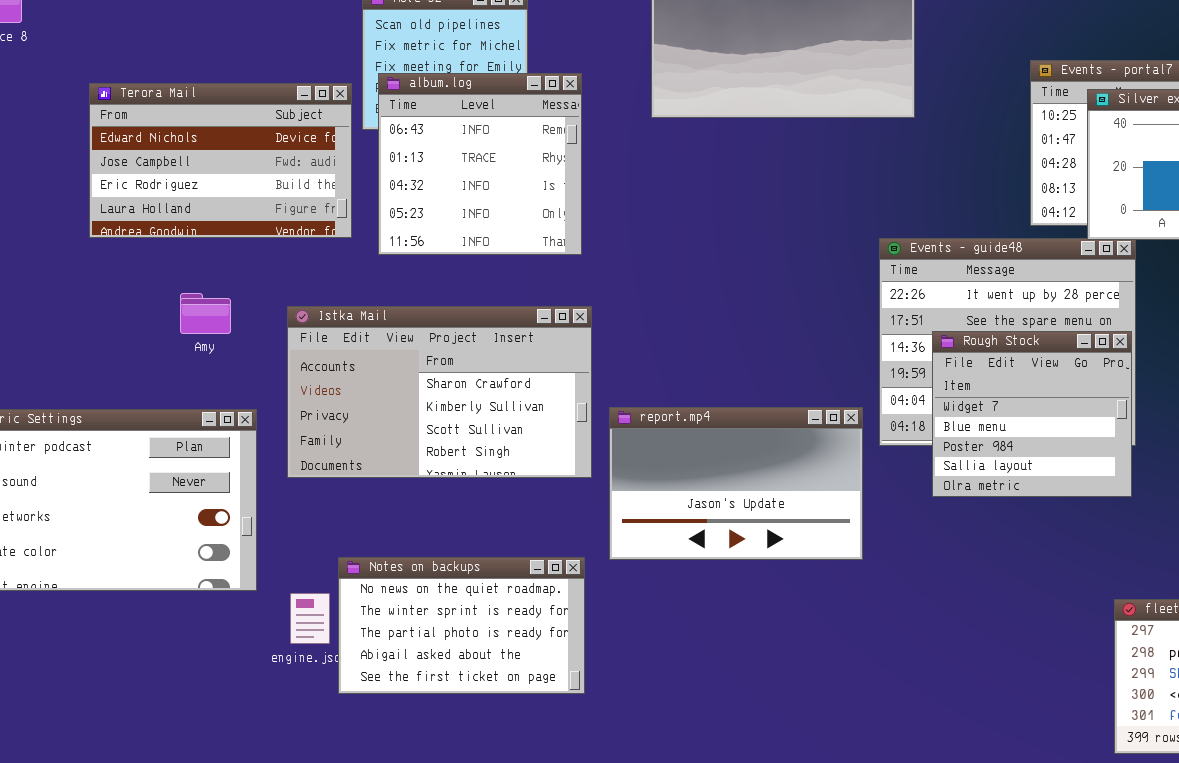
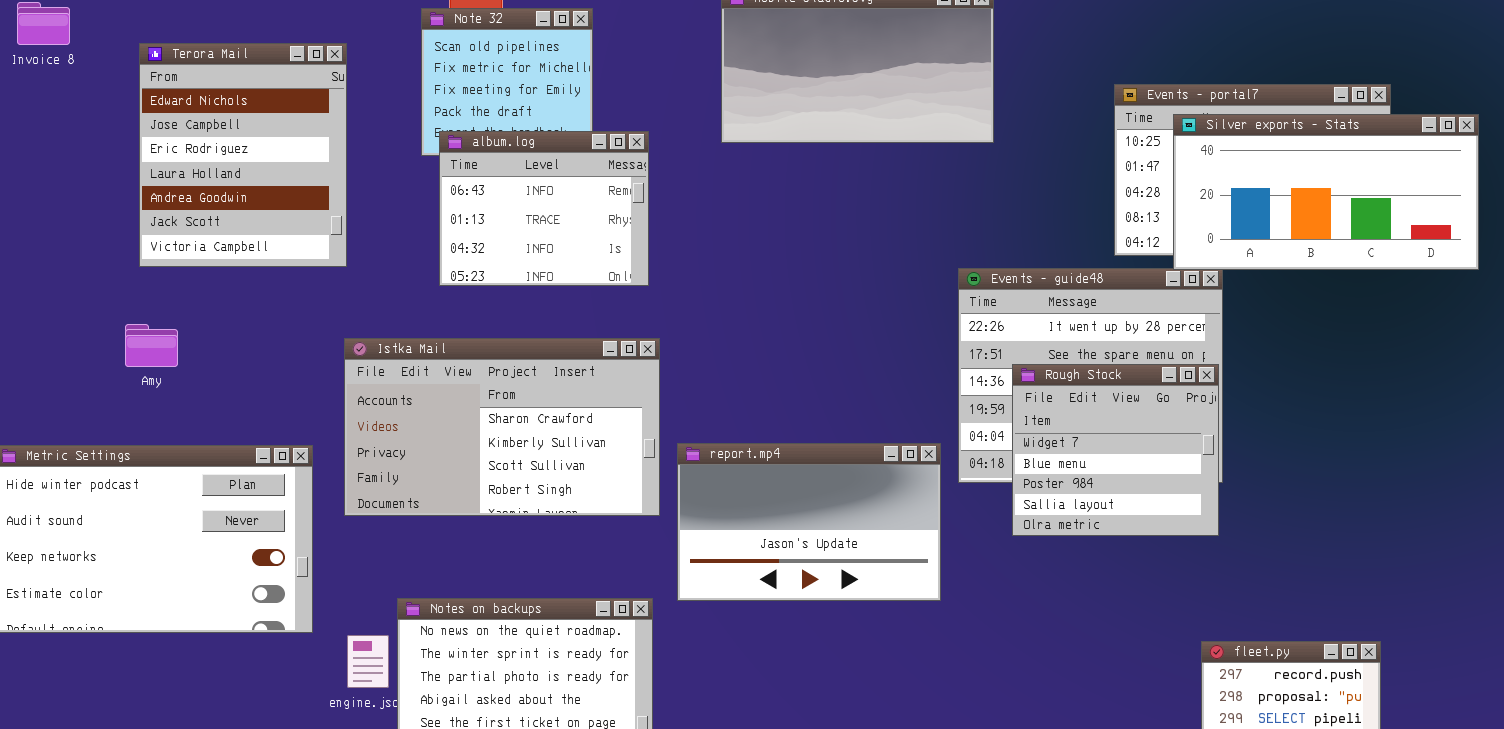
album.log: [378,73,582,255] -> [439,131,649,286], resized
Terora Mail: [89,83,352,238] -> [139,43,347,267], resized
Amy: [180,293,231,334] -> [125,324,178,367], moved

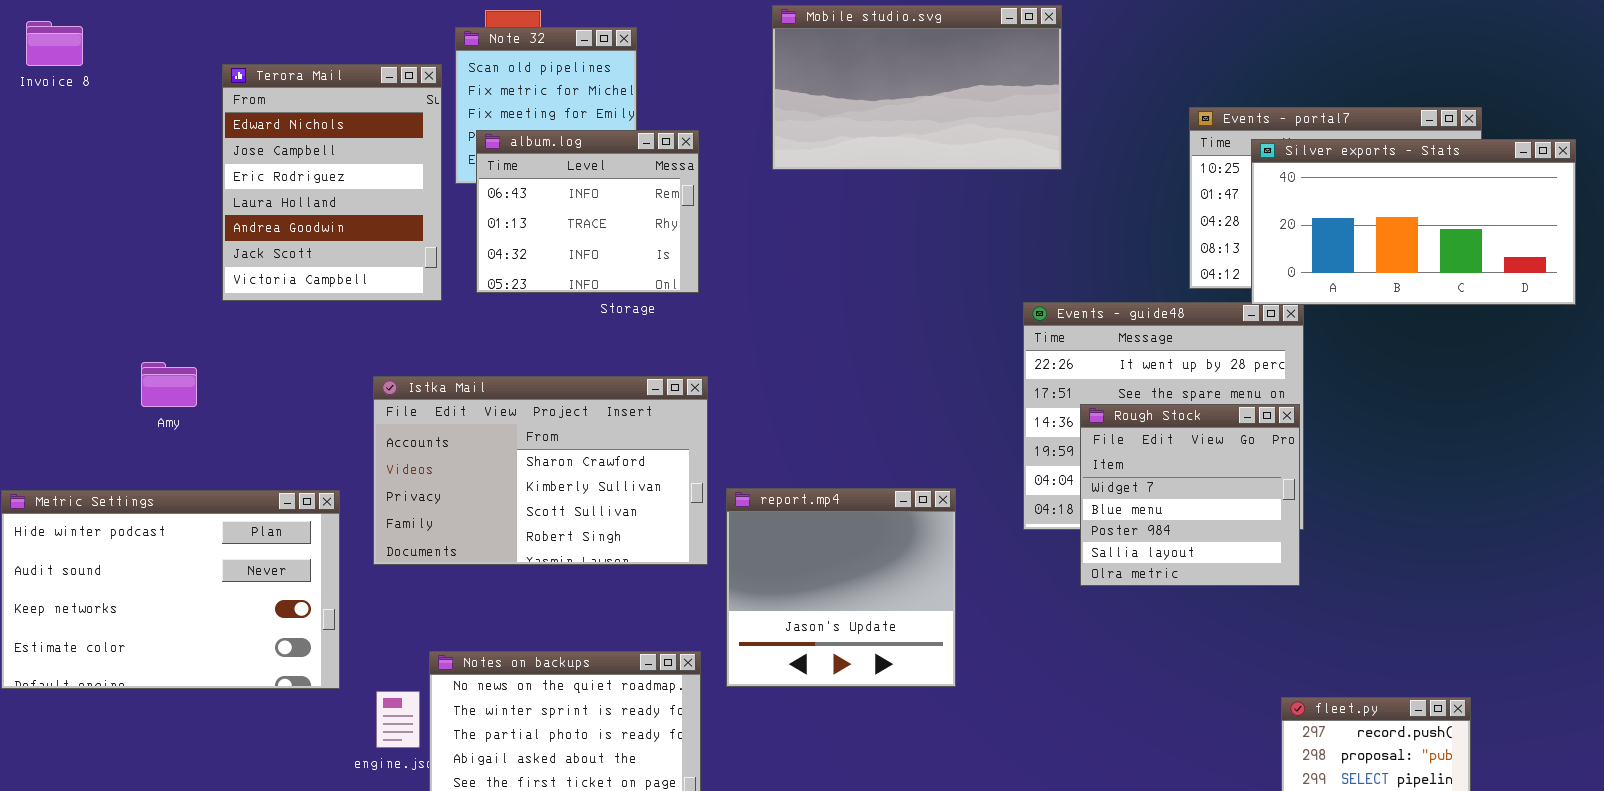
Terora Mail: [139,43,347,267] -> [222,64,442,301], moved
album.log: [439,131,649,286] -> [476,130,699,293], moved
report.mp4: [677,443,941,601] -> [726,488,956,687], resized

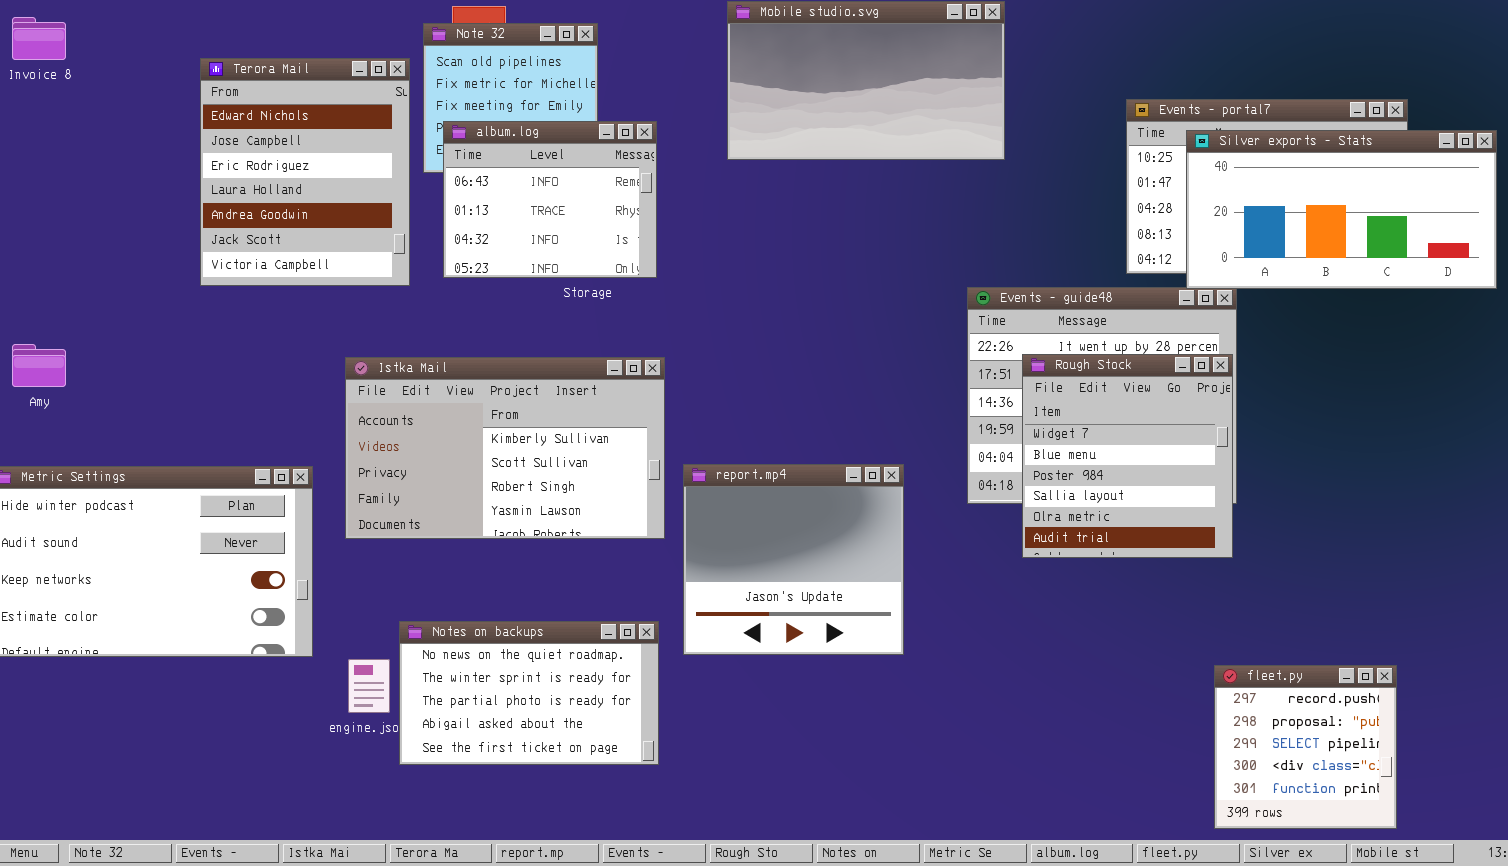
Amy: [141,362,197,407] -> [12,344,66,387], moved
Istka Mail: [373,376,708,565] -> [345,357,665,539], scrolled down 1 row
Rough Stock: [1080,404,1300,586] -> [1022,354,1233,558], resized

